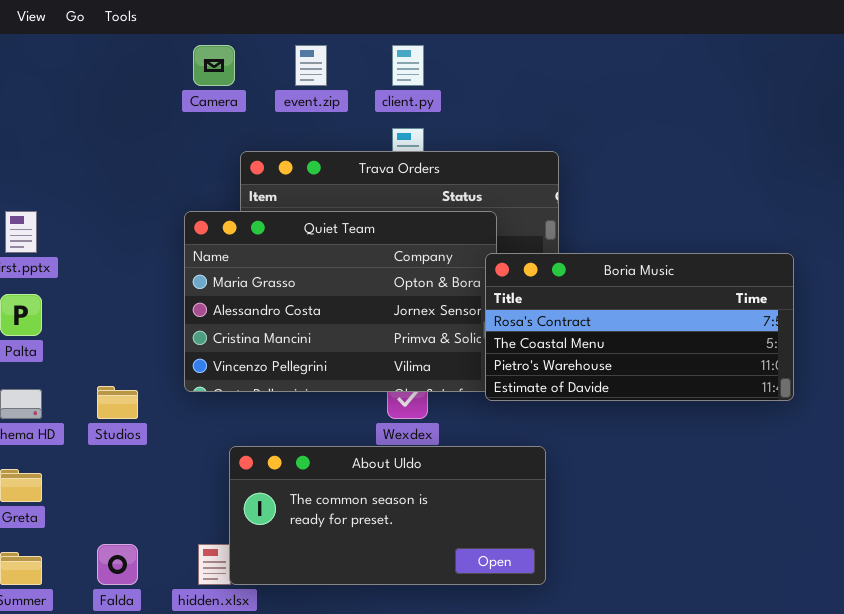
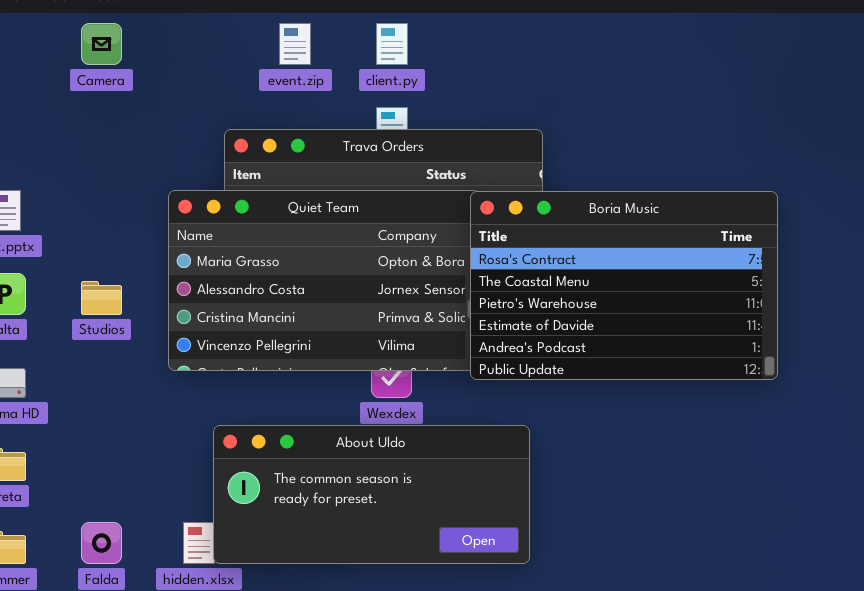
Camera: [193,45,235,86] -> [81,23,122,65], moved
Boria Music: [485,253,794,401] -> [470,191,778,380], resized
Studios: [97,386,138,419] -> [81,281,122,315], moved

